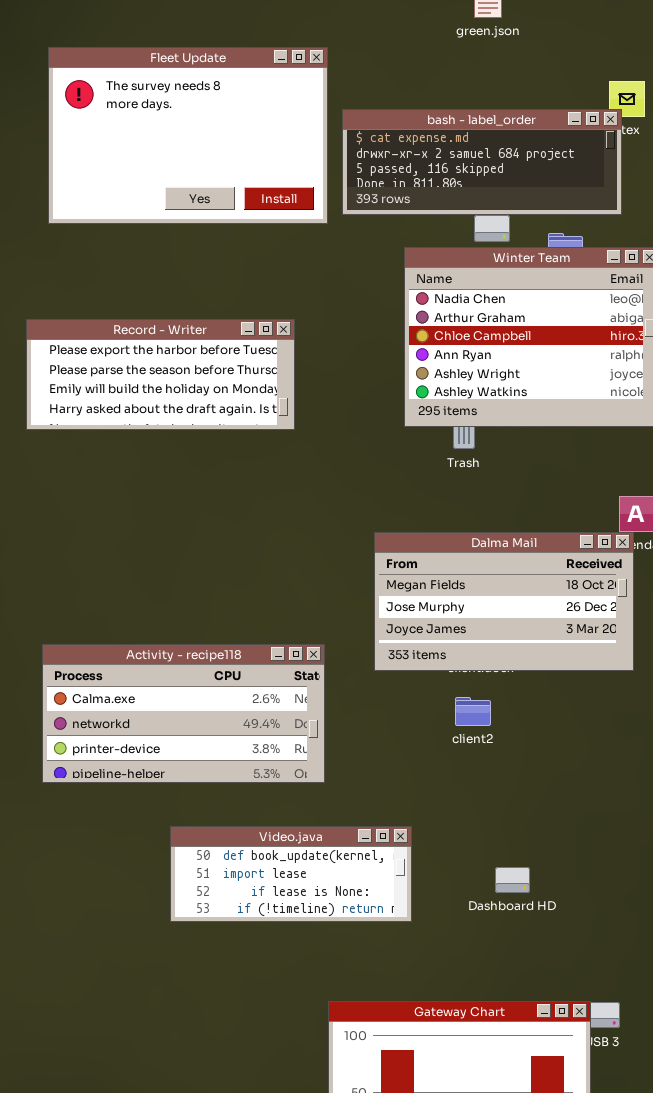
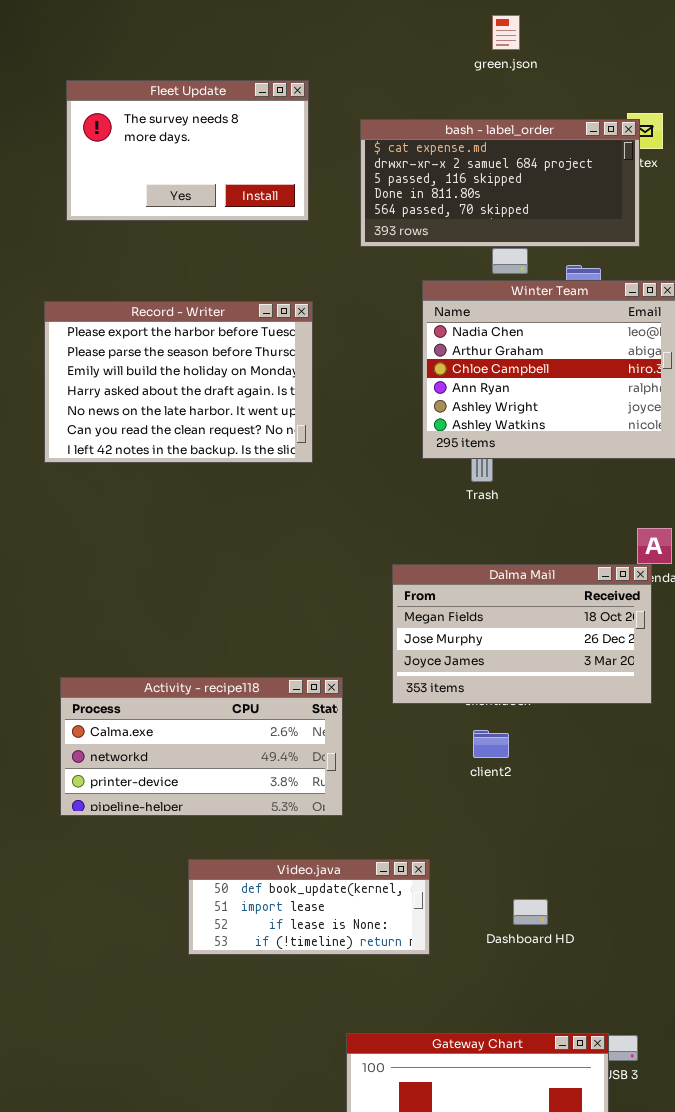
Fleet Update: [48,47,328,224] -> [66,80,309,221], resized
bash - label_order: [342,109,622,215] -> [360,119,640,247], resized
Record - Writer: [26,319,295,430] -> [44,301,313,463], resized

